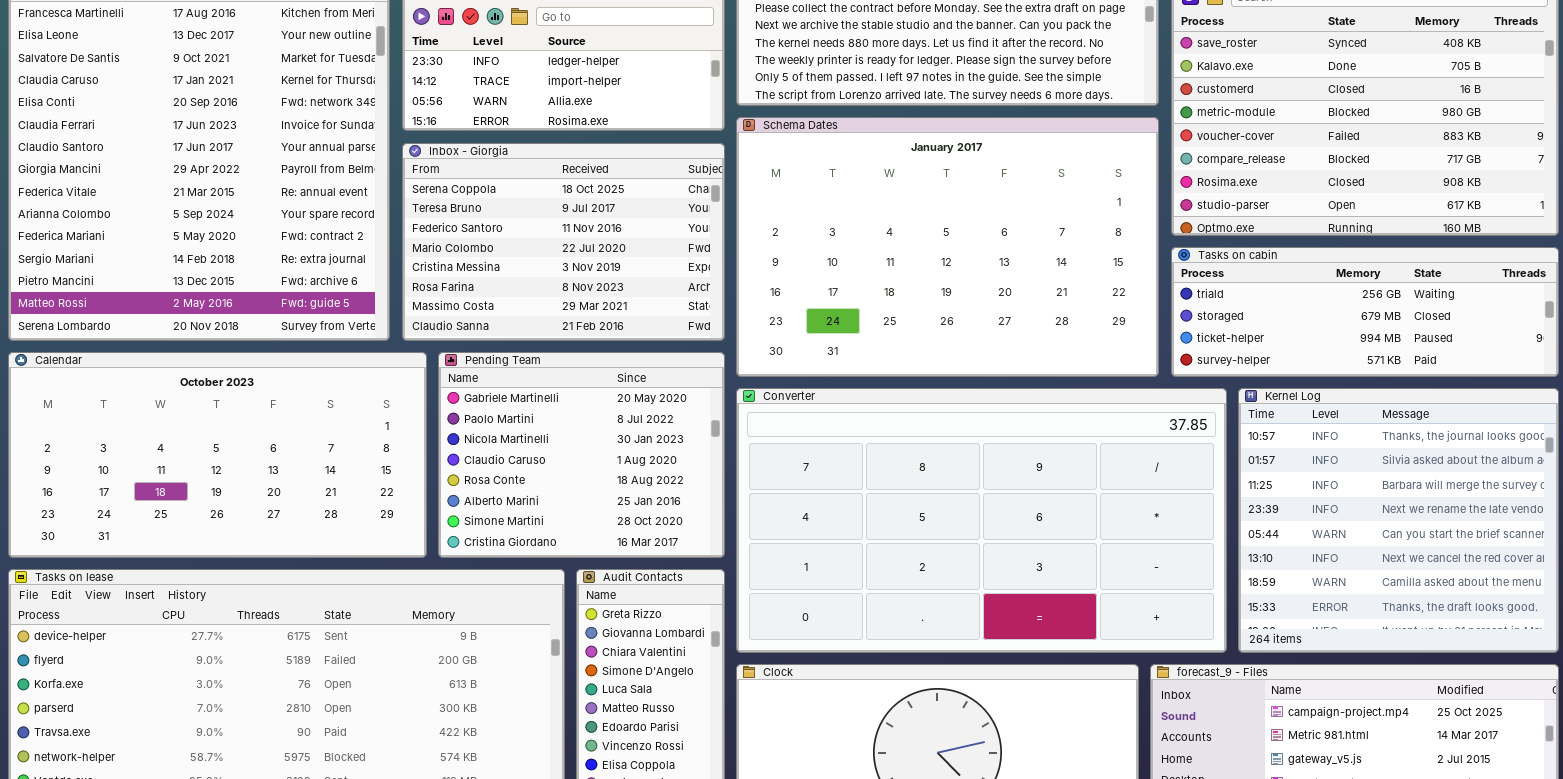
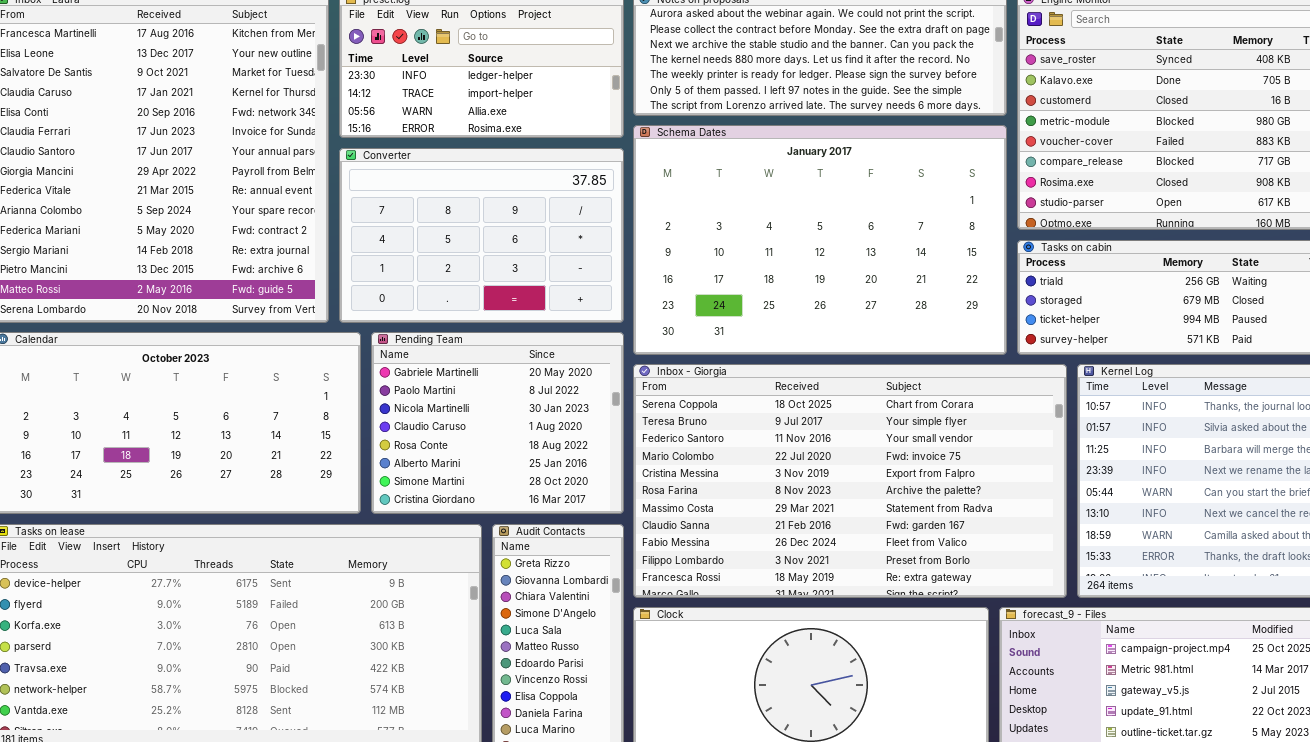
Inbox - Giorgia: [402,143,725,341] -> [633,364,1067,598], moved, resized
Converter: [736,388,1227,653] -> [339,148,624,323], moved, resized

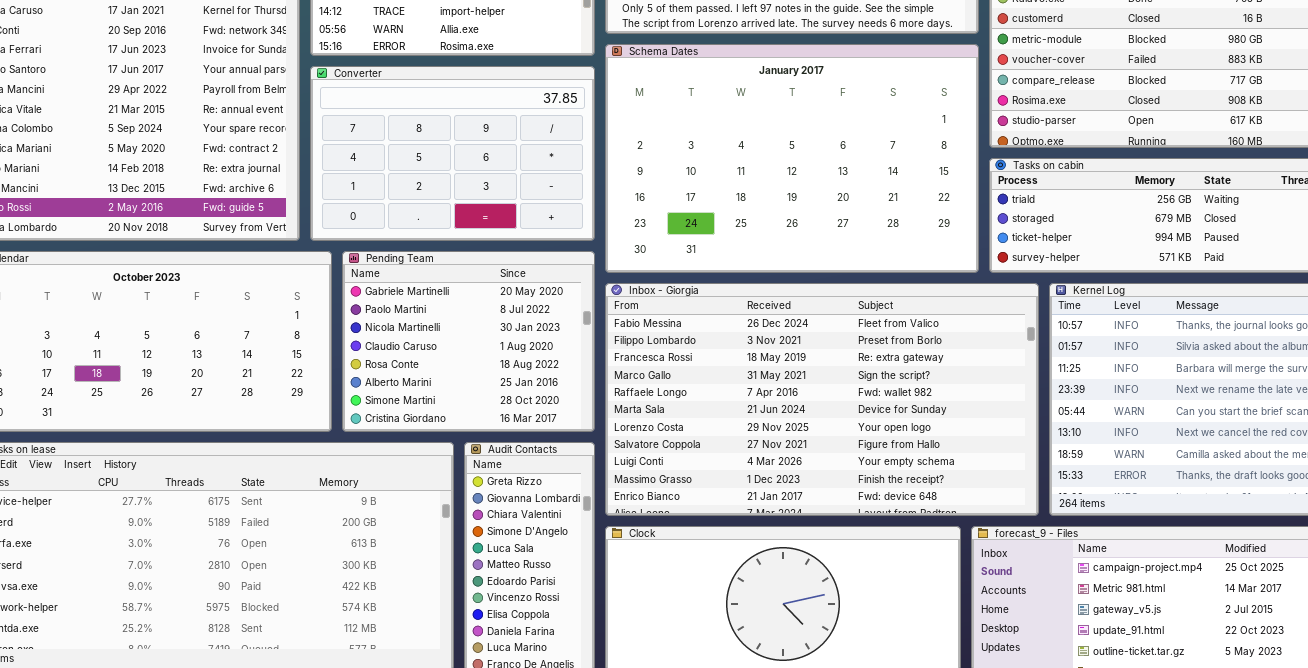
Inbox - Giorgia: [633,364,1067,598] -> [605,283,1039,516], scrolled down 8 rows

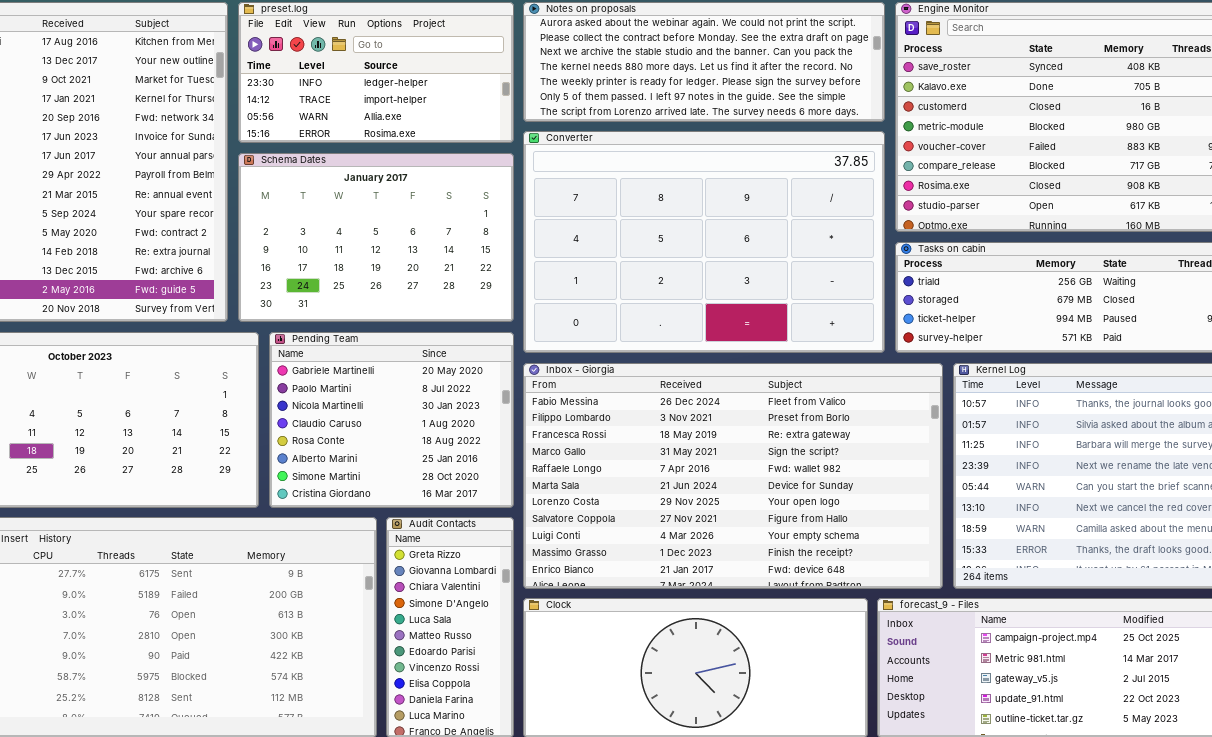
Schema Dates: [605,44,979,273] -> [238,153,514,322], moved, resized
Converter: [310,66,595,241] -> [523,131,885,353], moved, resized

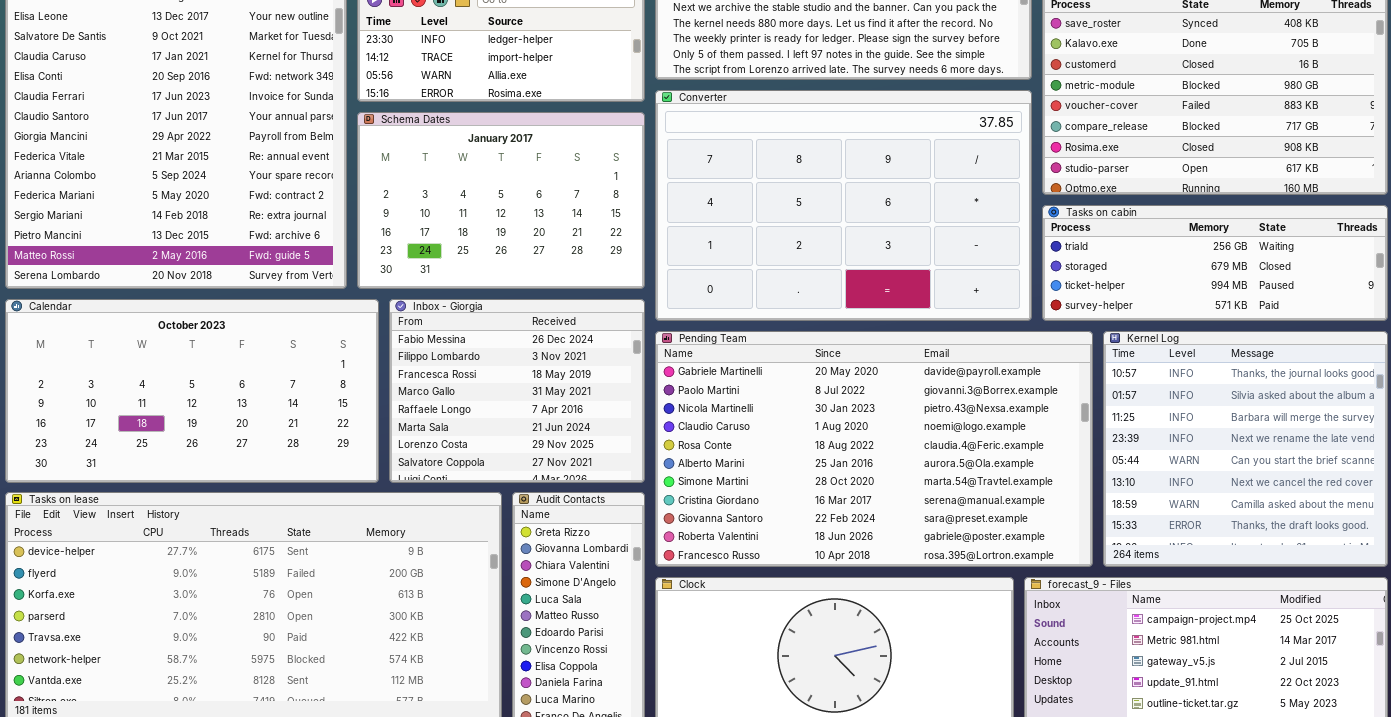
Pending Team: [269,332,514,508] -> [655,331,1093,567], moved, resized
Inbox - Giorgia: [523,363,943,589] -> [389,299,645,483], moved, resized

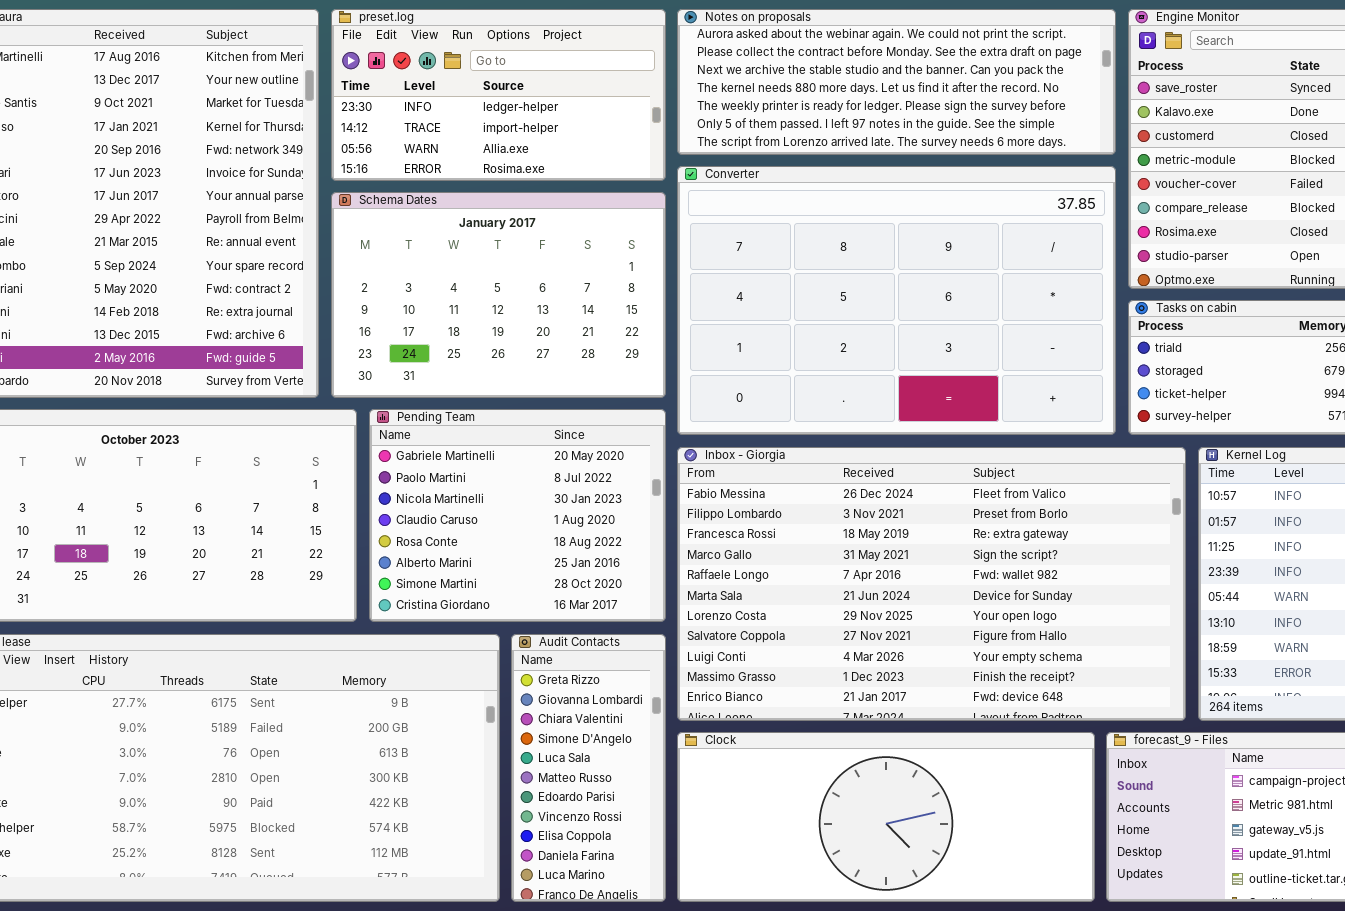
Inbox - Giorgia: [389,299,645,483] -> [677,447,1186,721], moved, resized
Pending Team: [655,331,1093,567] -> [369,409,666,622], moved, resized

